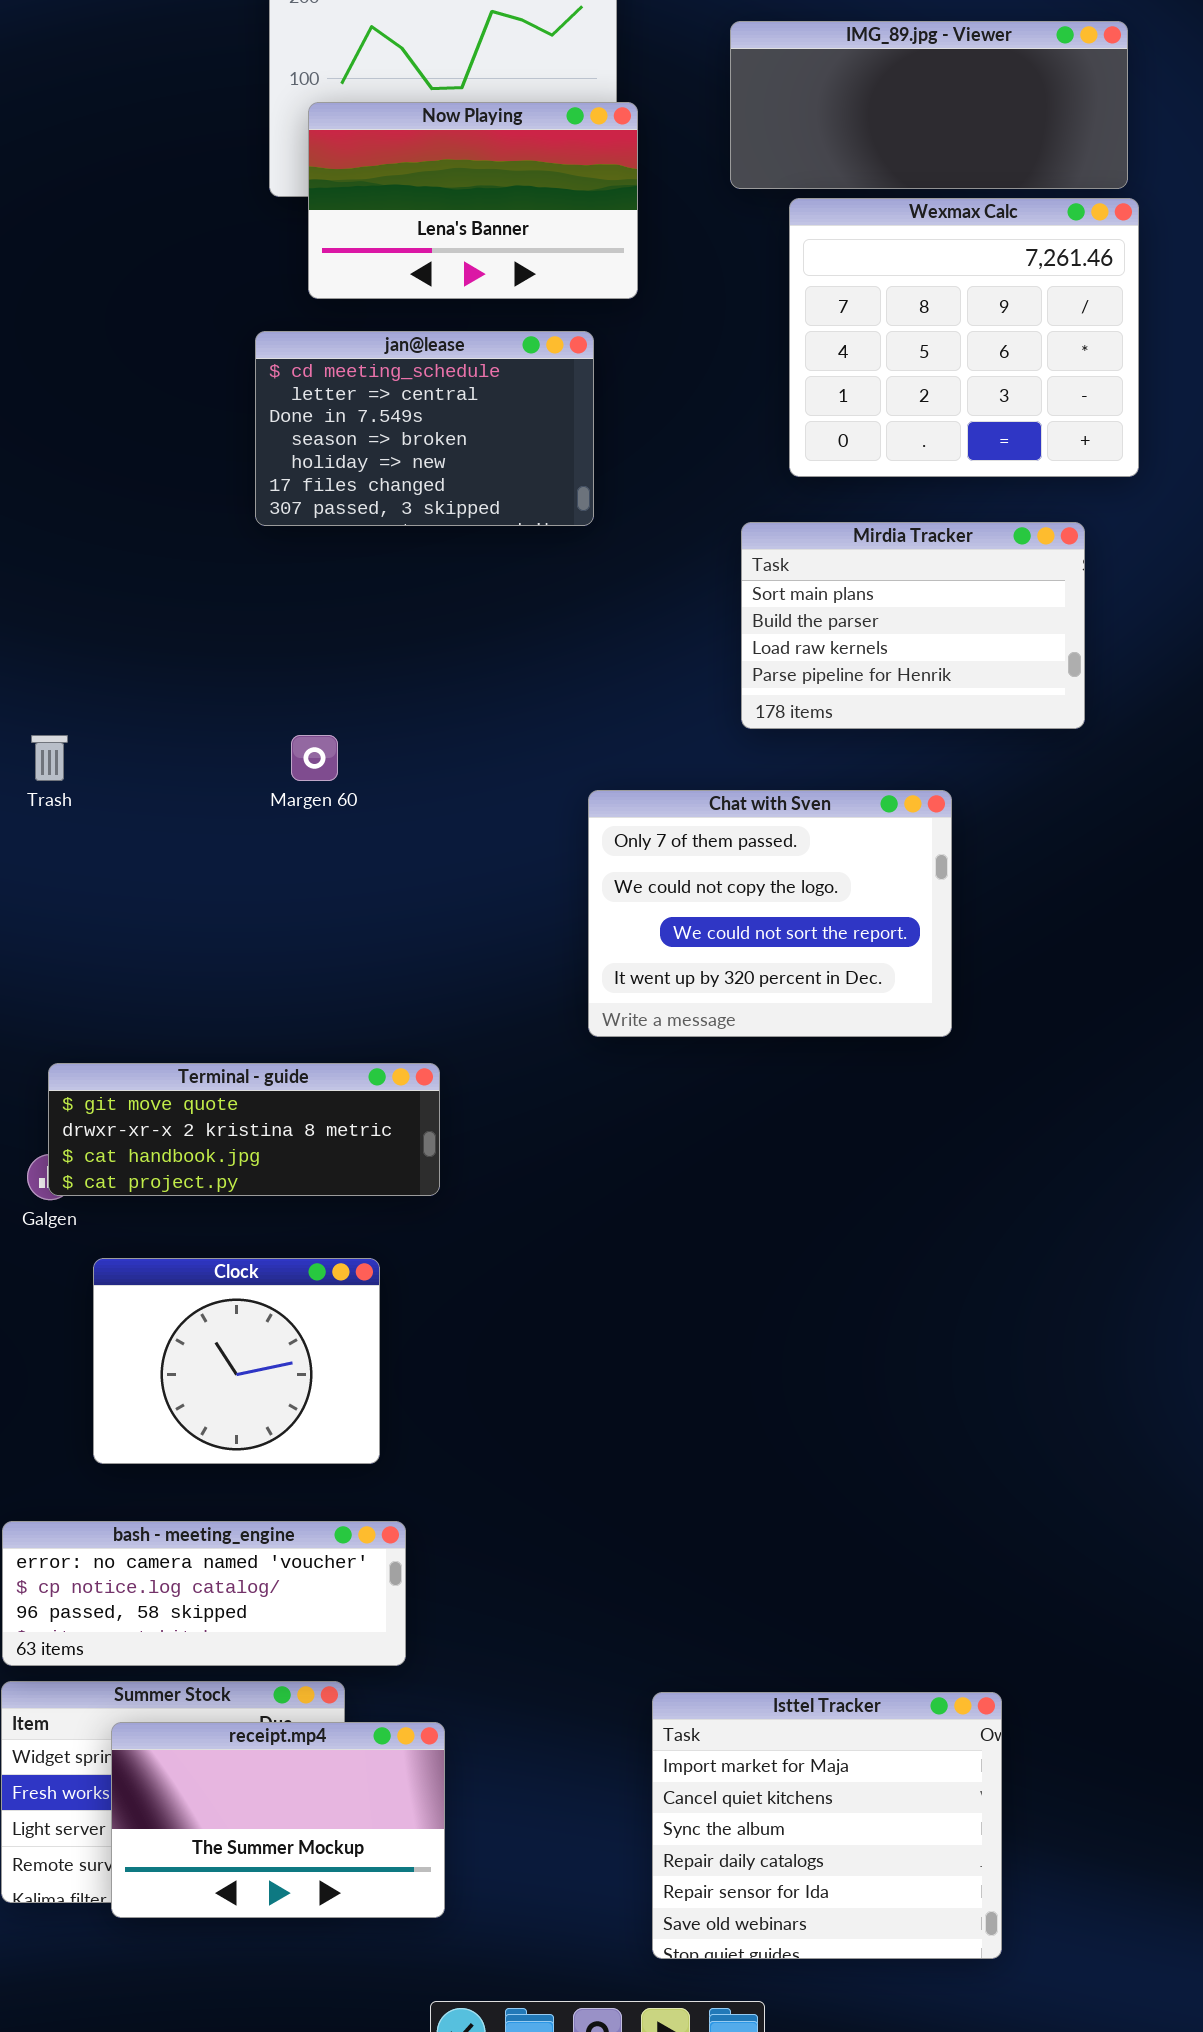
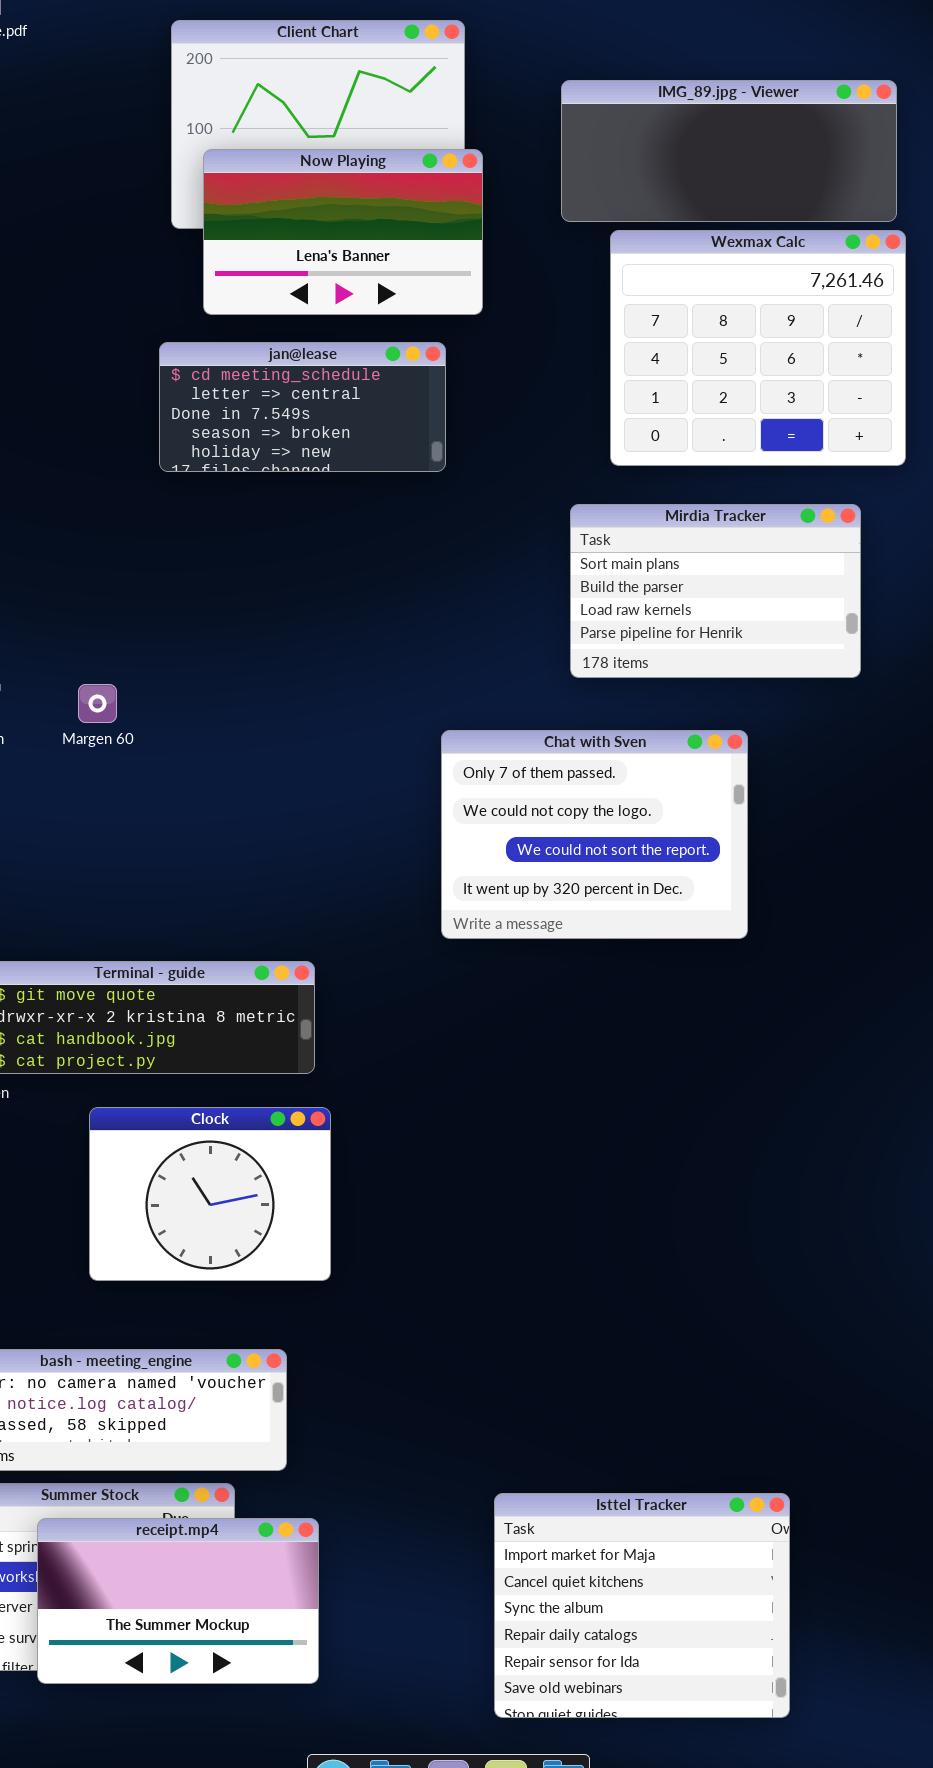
jan@lease: [255,331,594,526] -> [159,342,446,472], resized
Margen 60: [291,735,338,781] -> [78,684,117,723], moved
Clock: [93,1258,380,1464] -> [89,1107,331,1281], moved

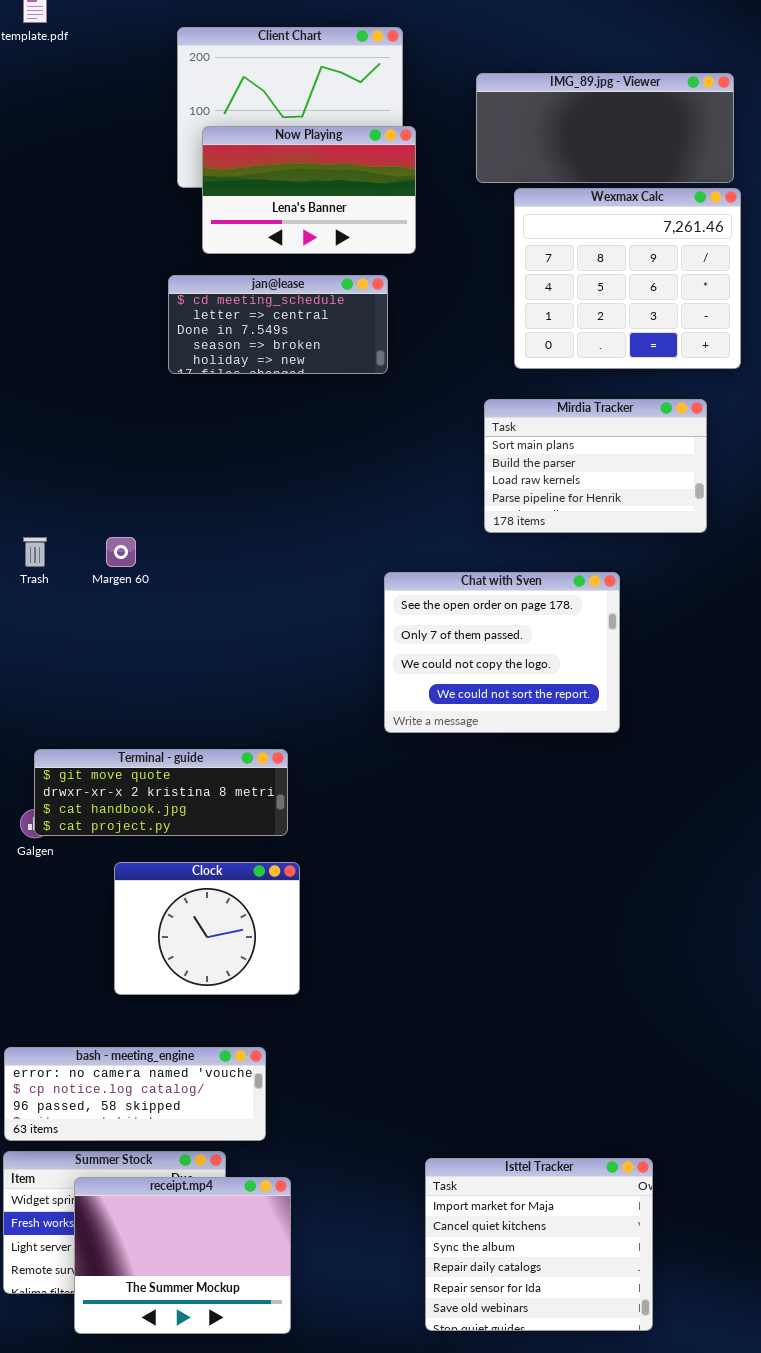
Chat with Sven: [441,730,748,939] -> [384,572,620,733], scrolled up 1 row
receipt.mp4: [37,1518,319,1684] -> [74,1177,291,1334], resized

